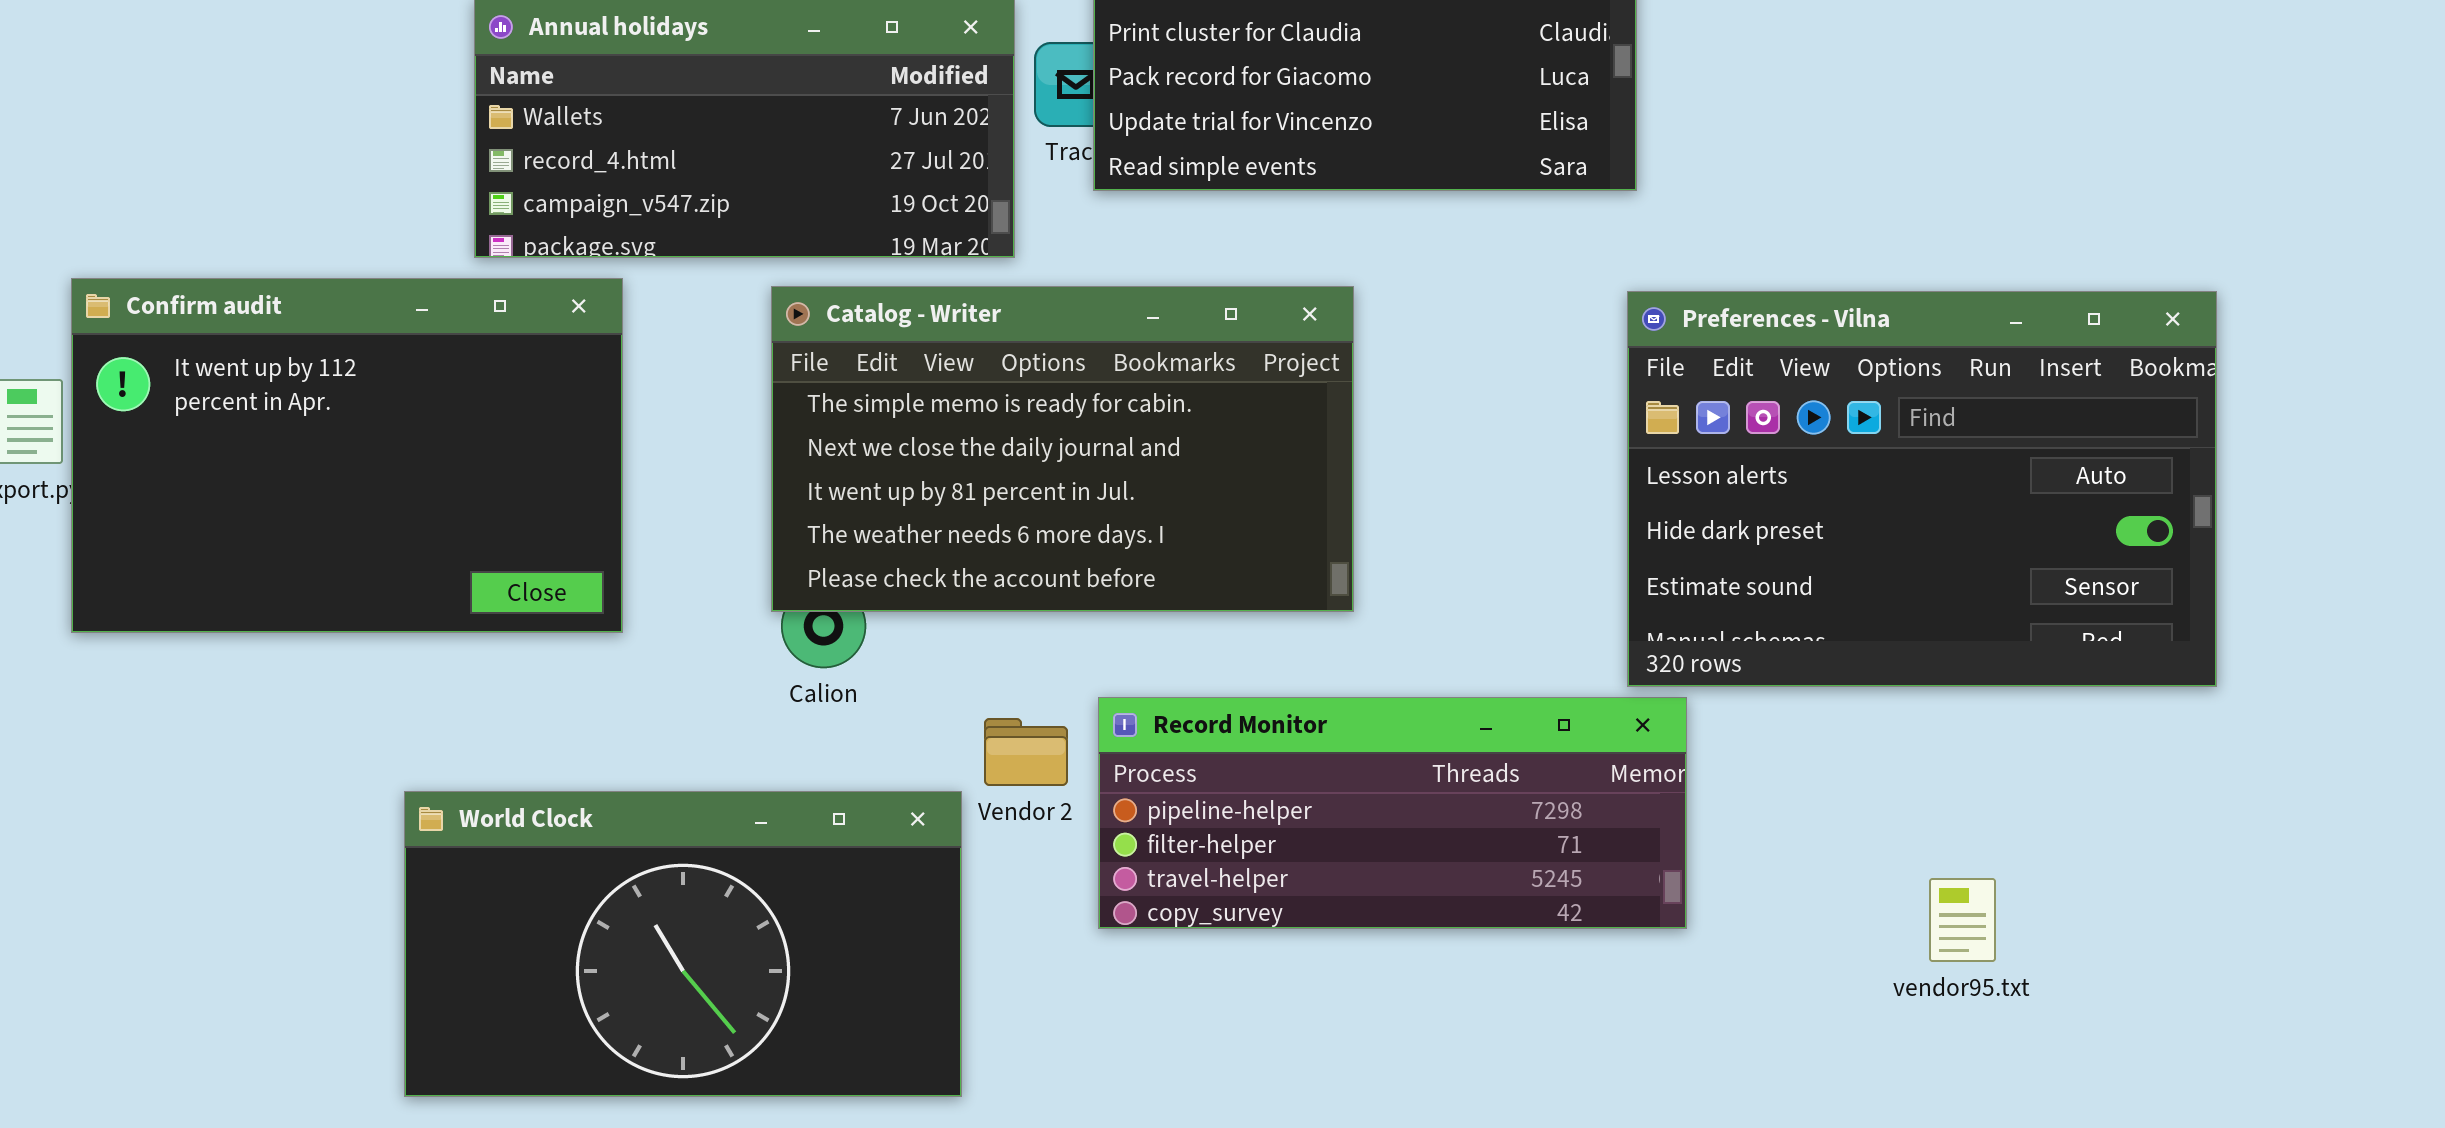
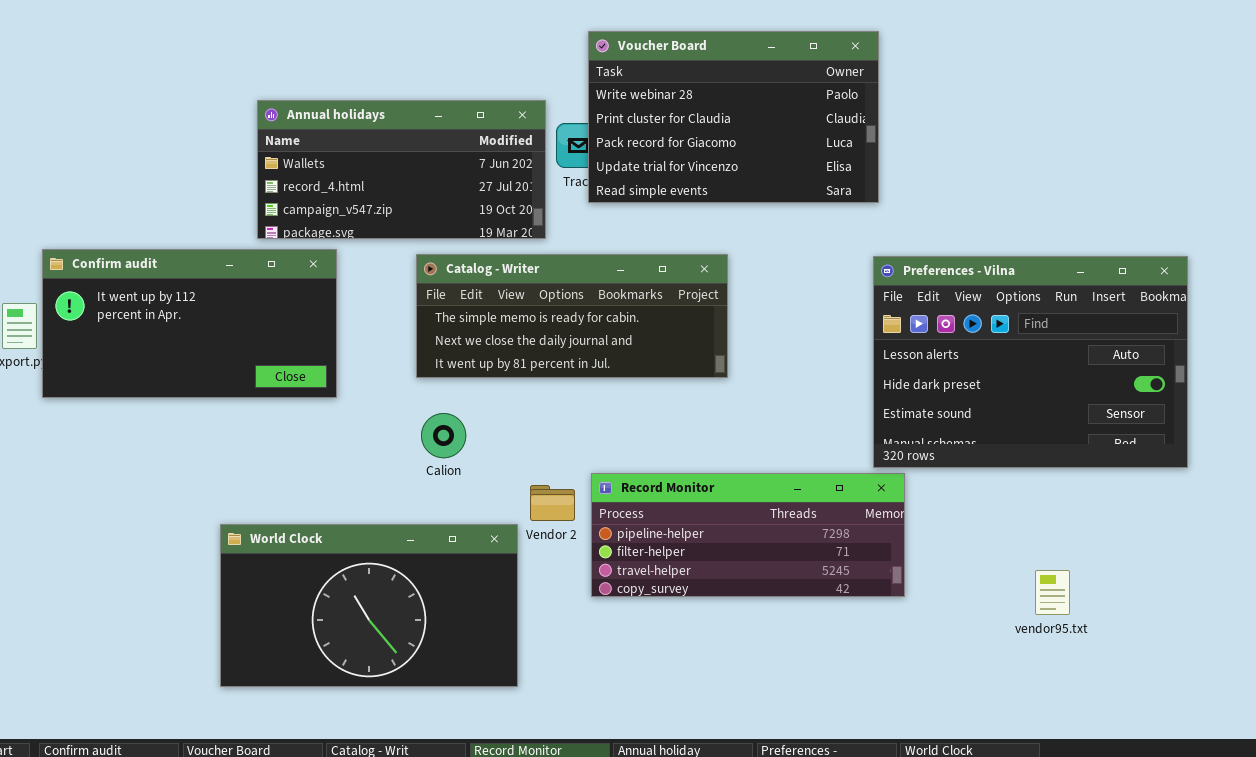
Confirm audit: [71,278,623,633] -> [42,249,337,398], resized
Catalog - Writer: [771,286,1354,612] -> [416,254,728,378], resized

